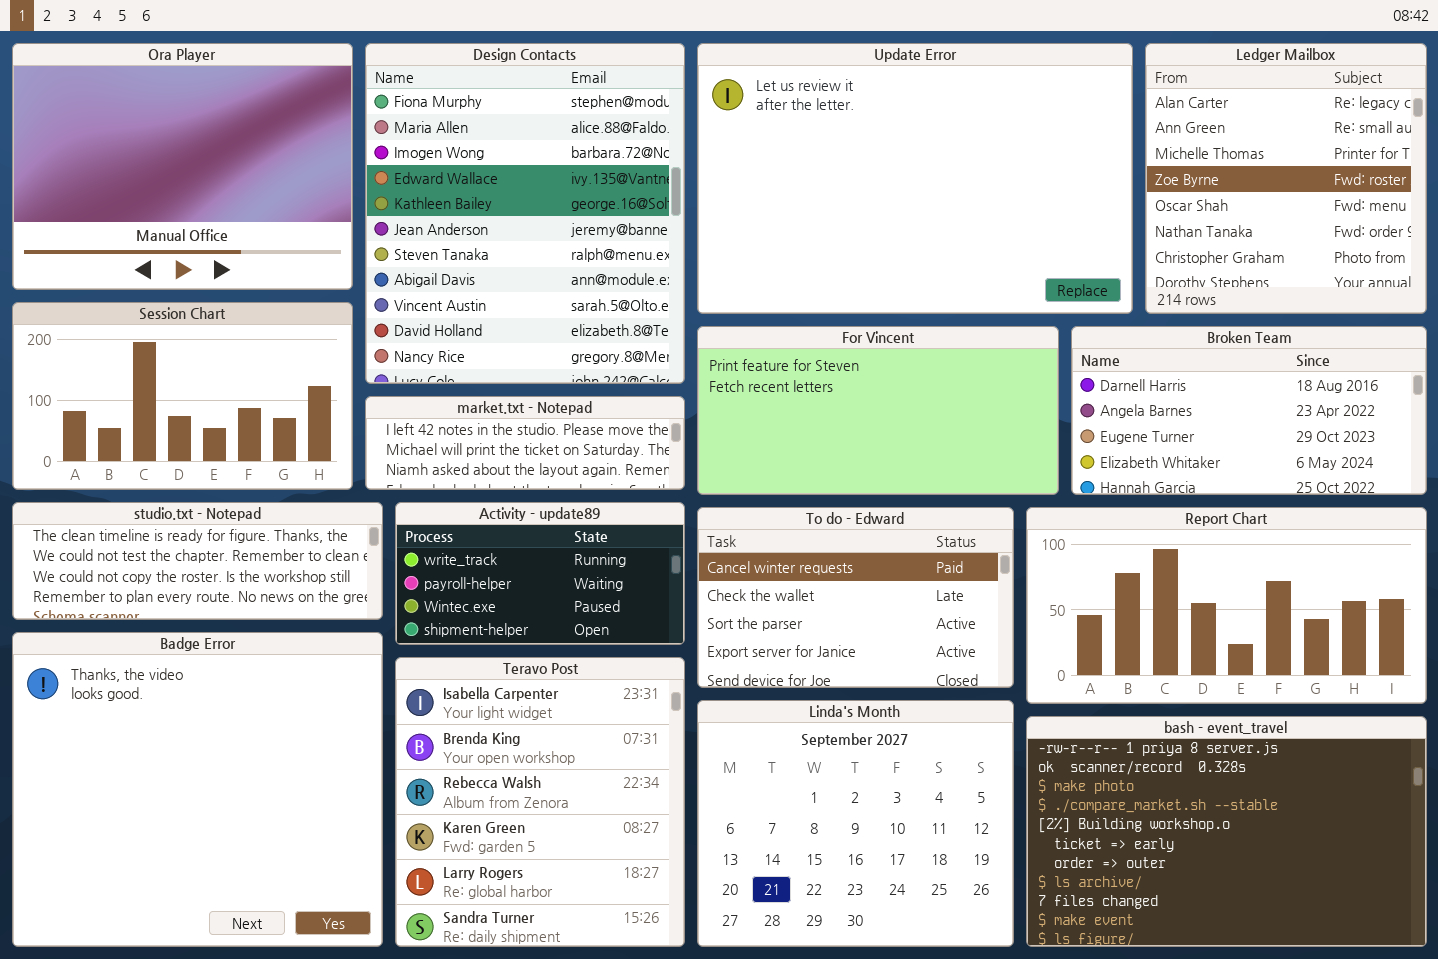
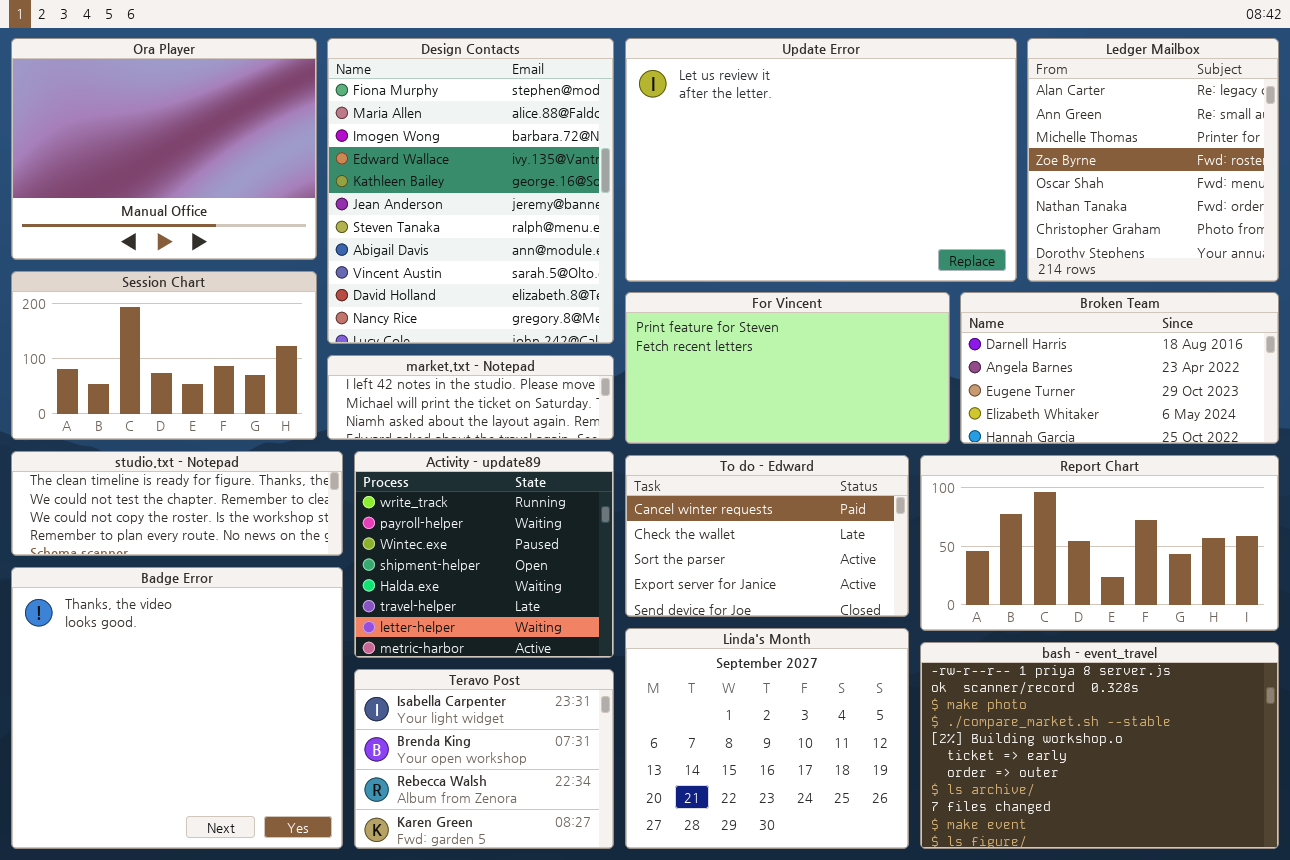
Activity - update89: [395,502,685,645] -> [354,451,614,658], resized
Teravo Post: [395,657,685,947] -> [354,669,614,849], resized

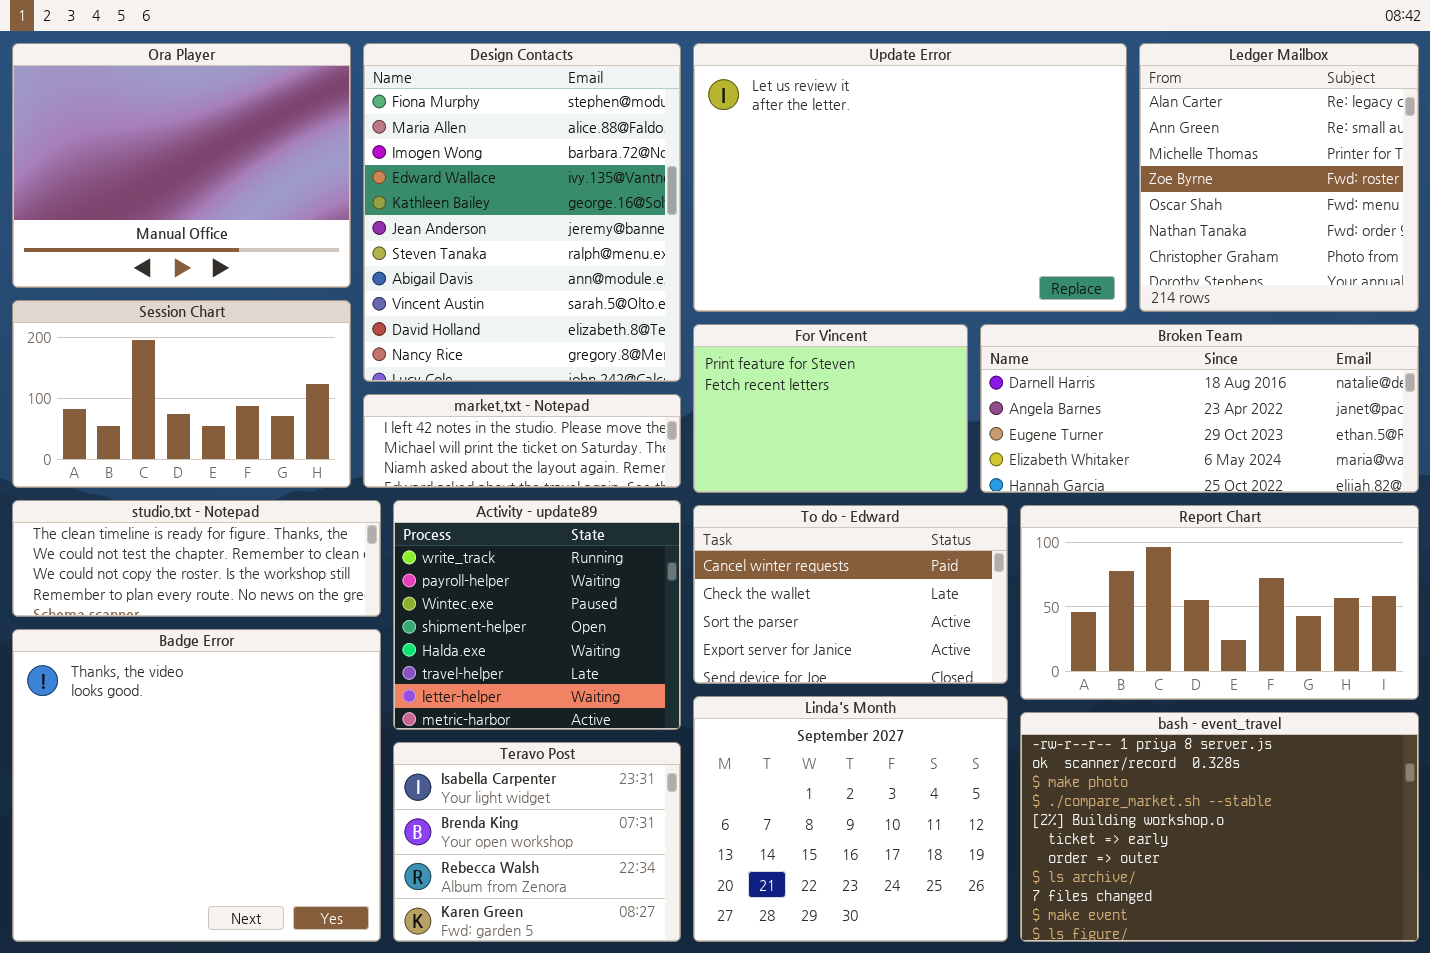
For Vincent: [625,292,950,444] -> [693,324,968,493], resized
Broken Team: [960,292,1279,444] -> [980,324,1419,493], resized

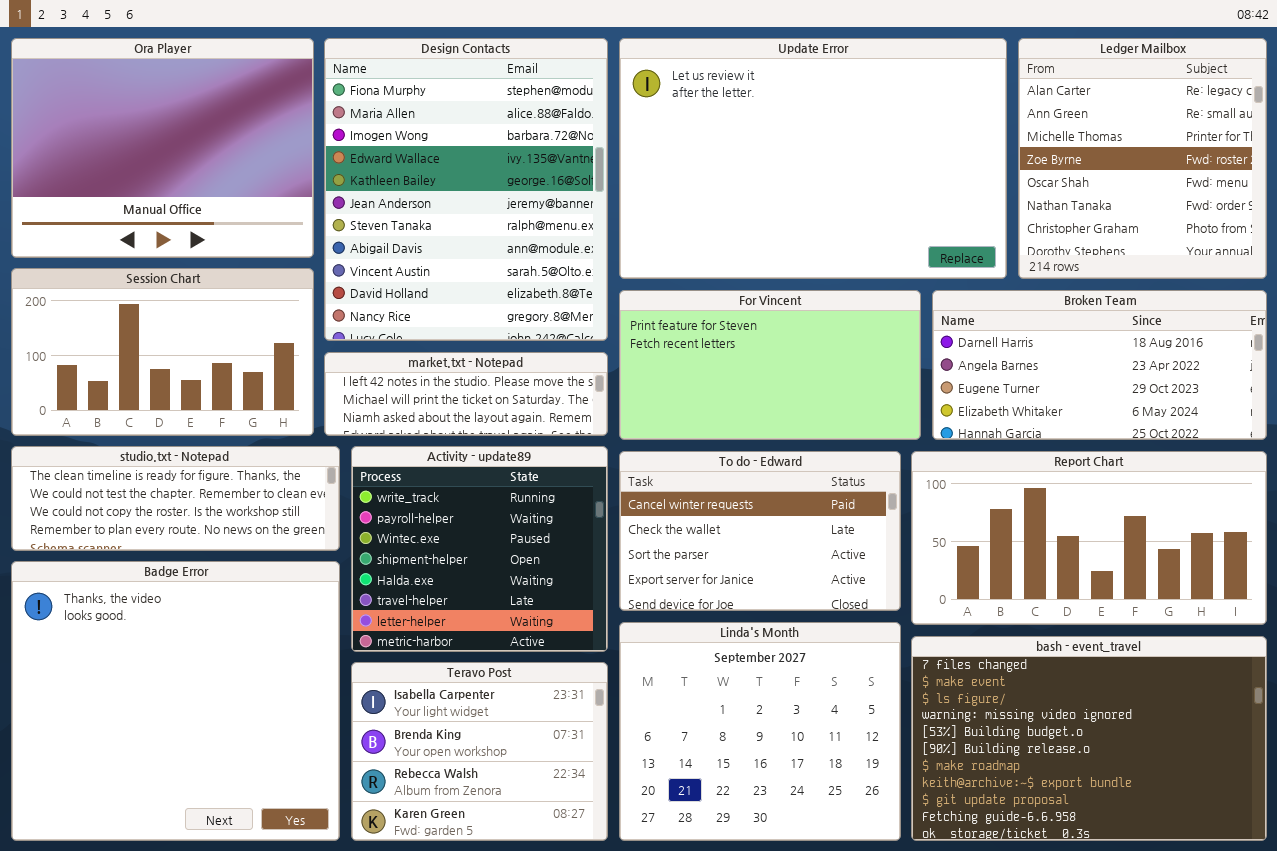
For Vincent: [693,324,968,493] -> [619,290,921,440], resized
Broken Team: [980,324,1419,493] -> [932,290,1267,440], resized
bash - event_travel: [1020,712,1419,942] -> [911,636,1267,841], scrolled down 8 rows

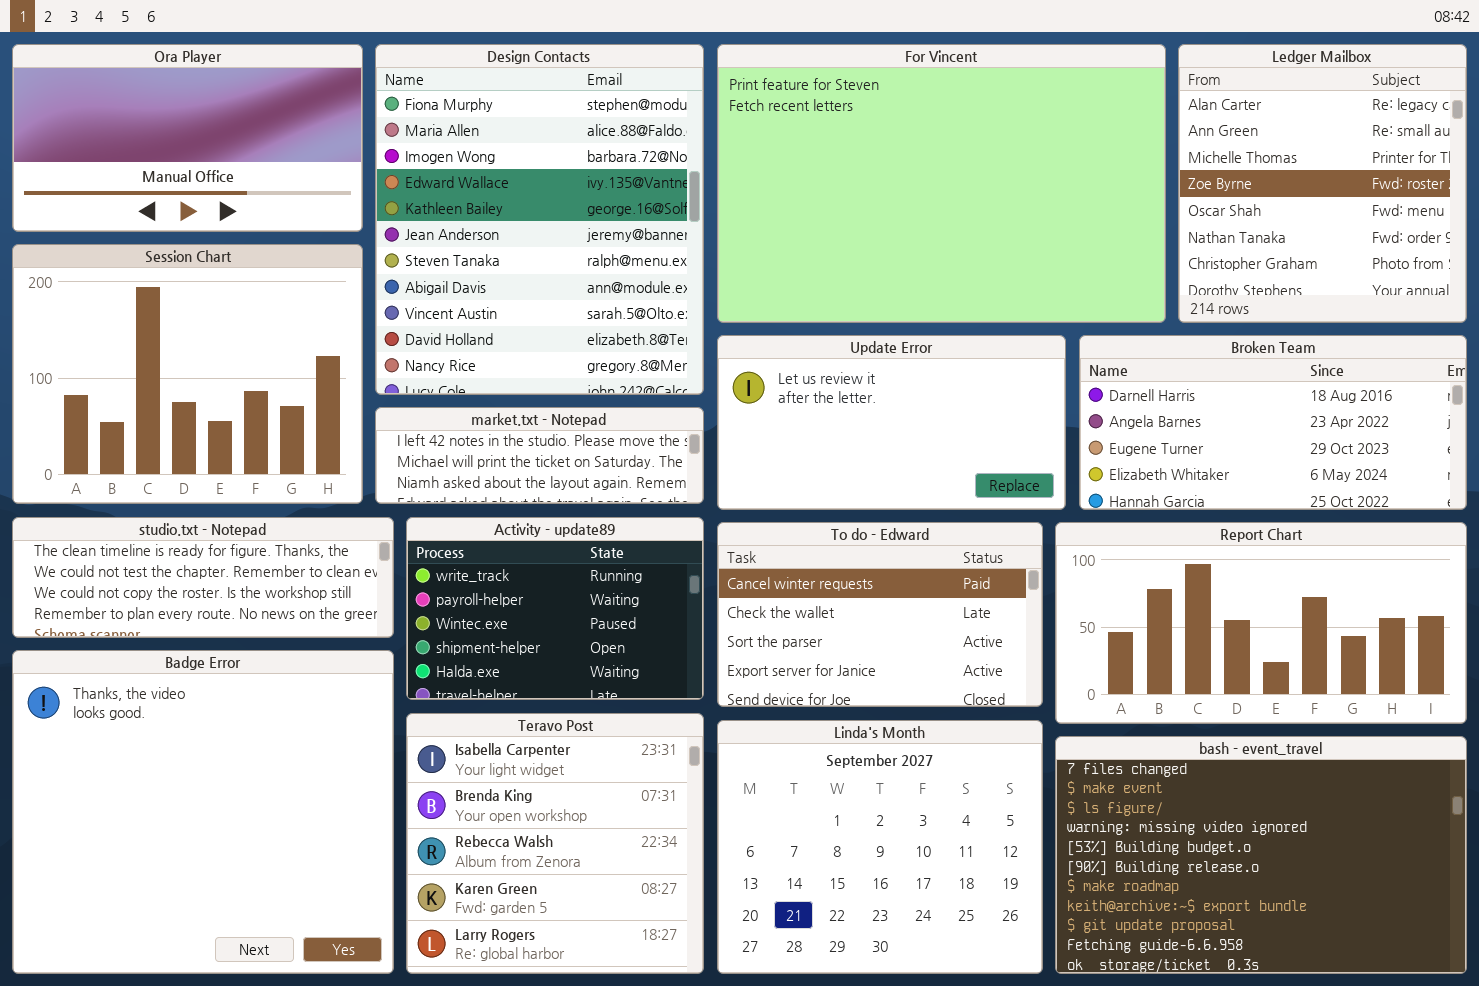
Ora Player: [11,38,314,258] -> [12,44,363,232], resized
Update Error: [619,38,1007,279] -> [717,335,1066,510], moved, resized
Session Chart: [11,268,314,436] -> [12,244,363,504], resized
For Vincent: [619,290,921,440] -> [717,44,1166,323], moved, resized
Activity - update89: [351,446,608,652] -> [406,517,704,700], resized
Teravo Post: [351,662,608,841] -> [406,713,704,974], resized

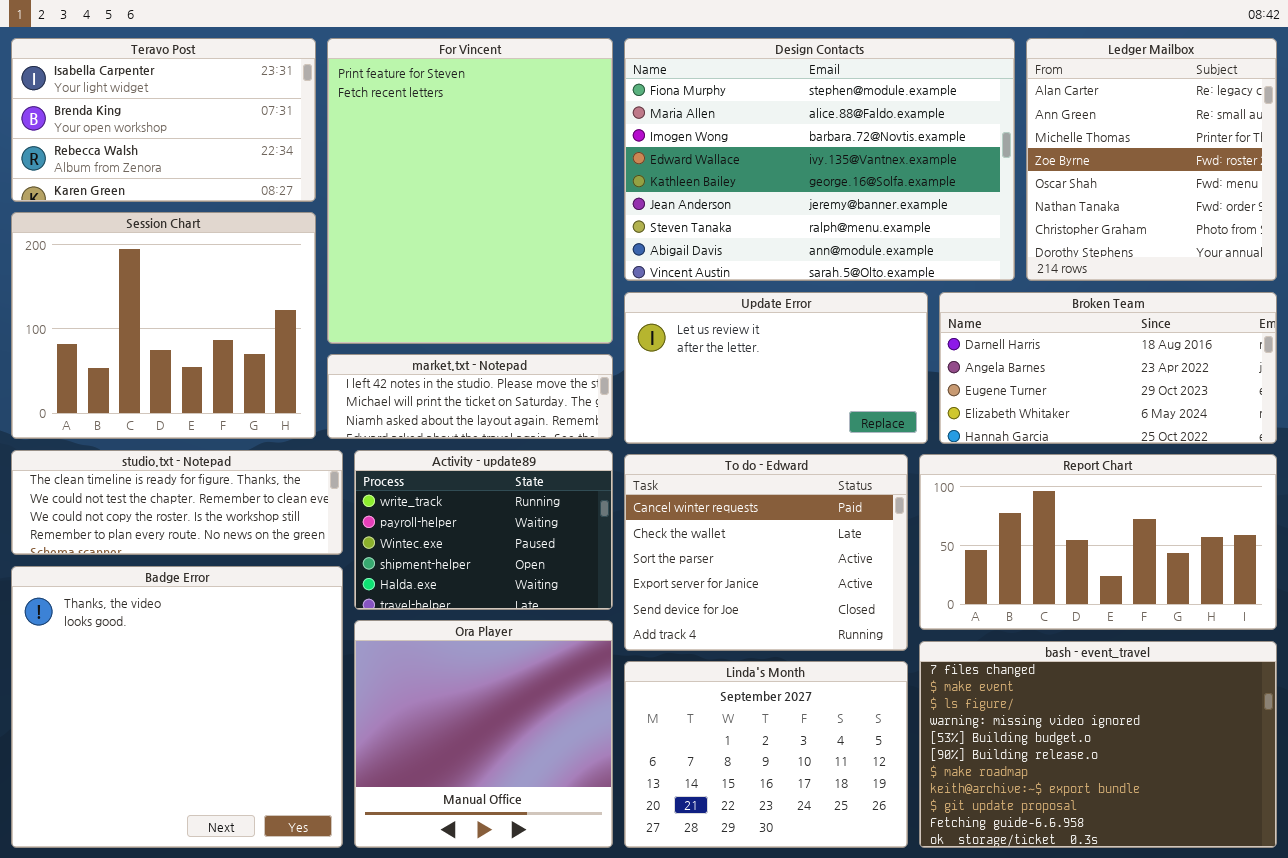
Ora Player: [12,44,363,232] -> [354,620,613,848], moved, resized
Design Contacts: [375,44,704,395] -> [624,38,1015,281], moved, resized
For Vincent: [717,44,1166,323] -> [327,38,613,344], moved, resized
To do - Edward: [717,522,1043,707] -> [624,454,908,651], resized
Teravo Post: [406,713,704,974] -> [11,38,316,202], moved, resized
Linda's Month: [717,720,1043,974] -> [624,661,908,848], resized

